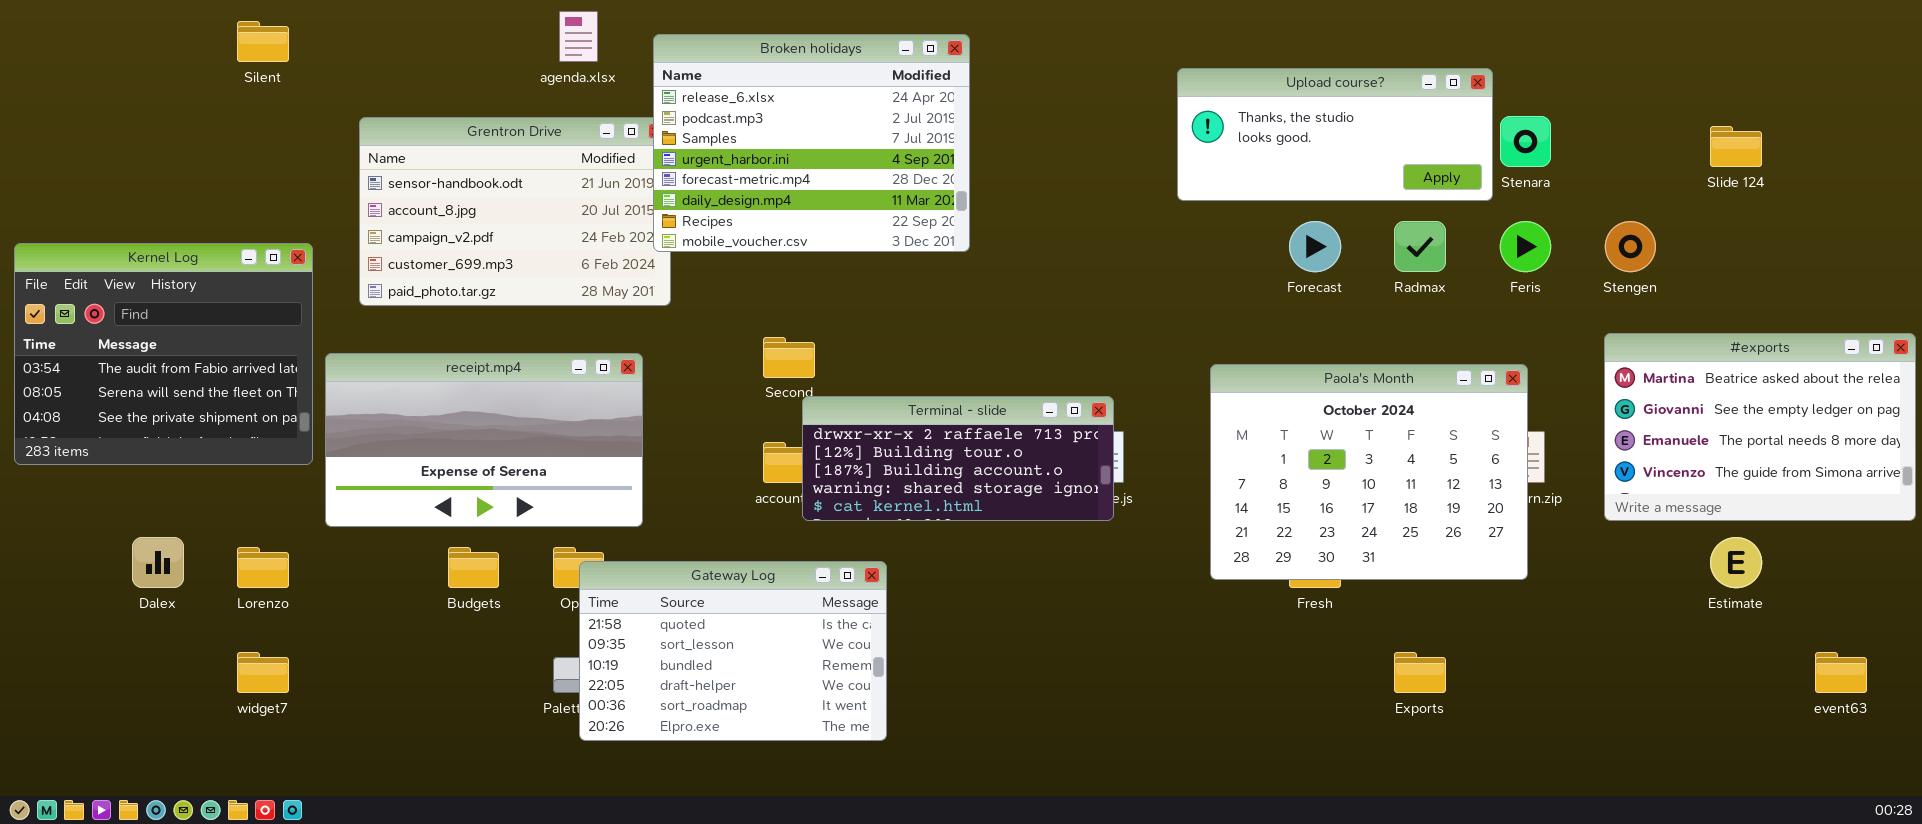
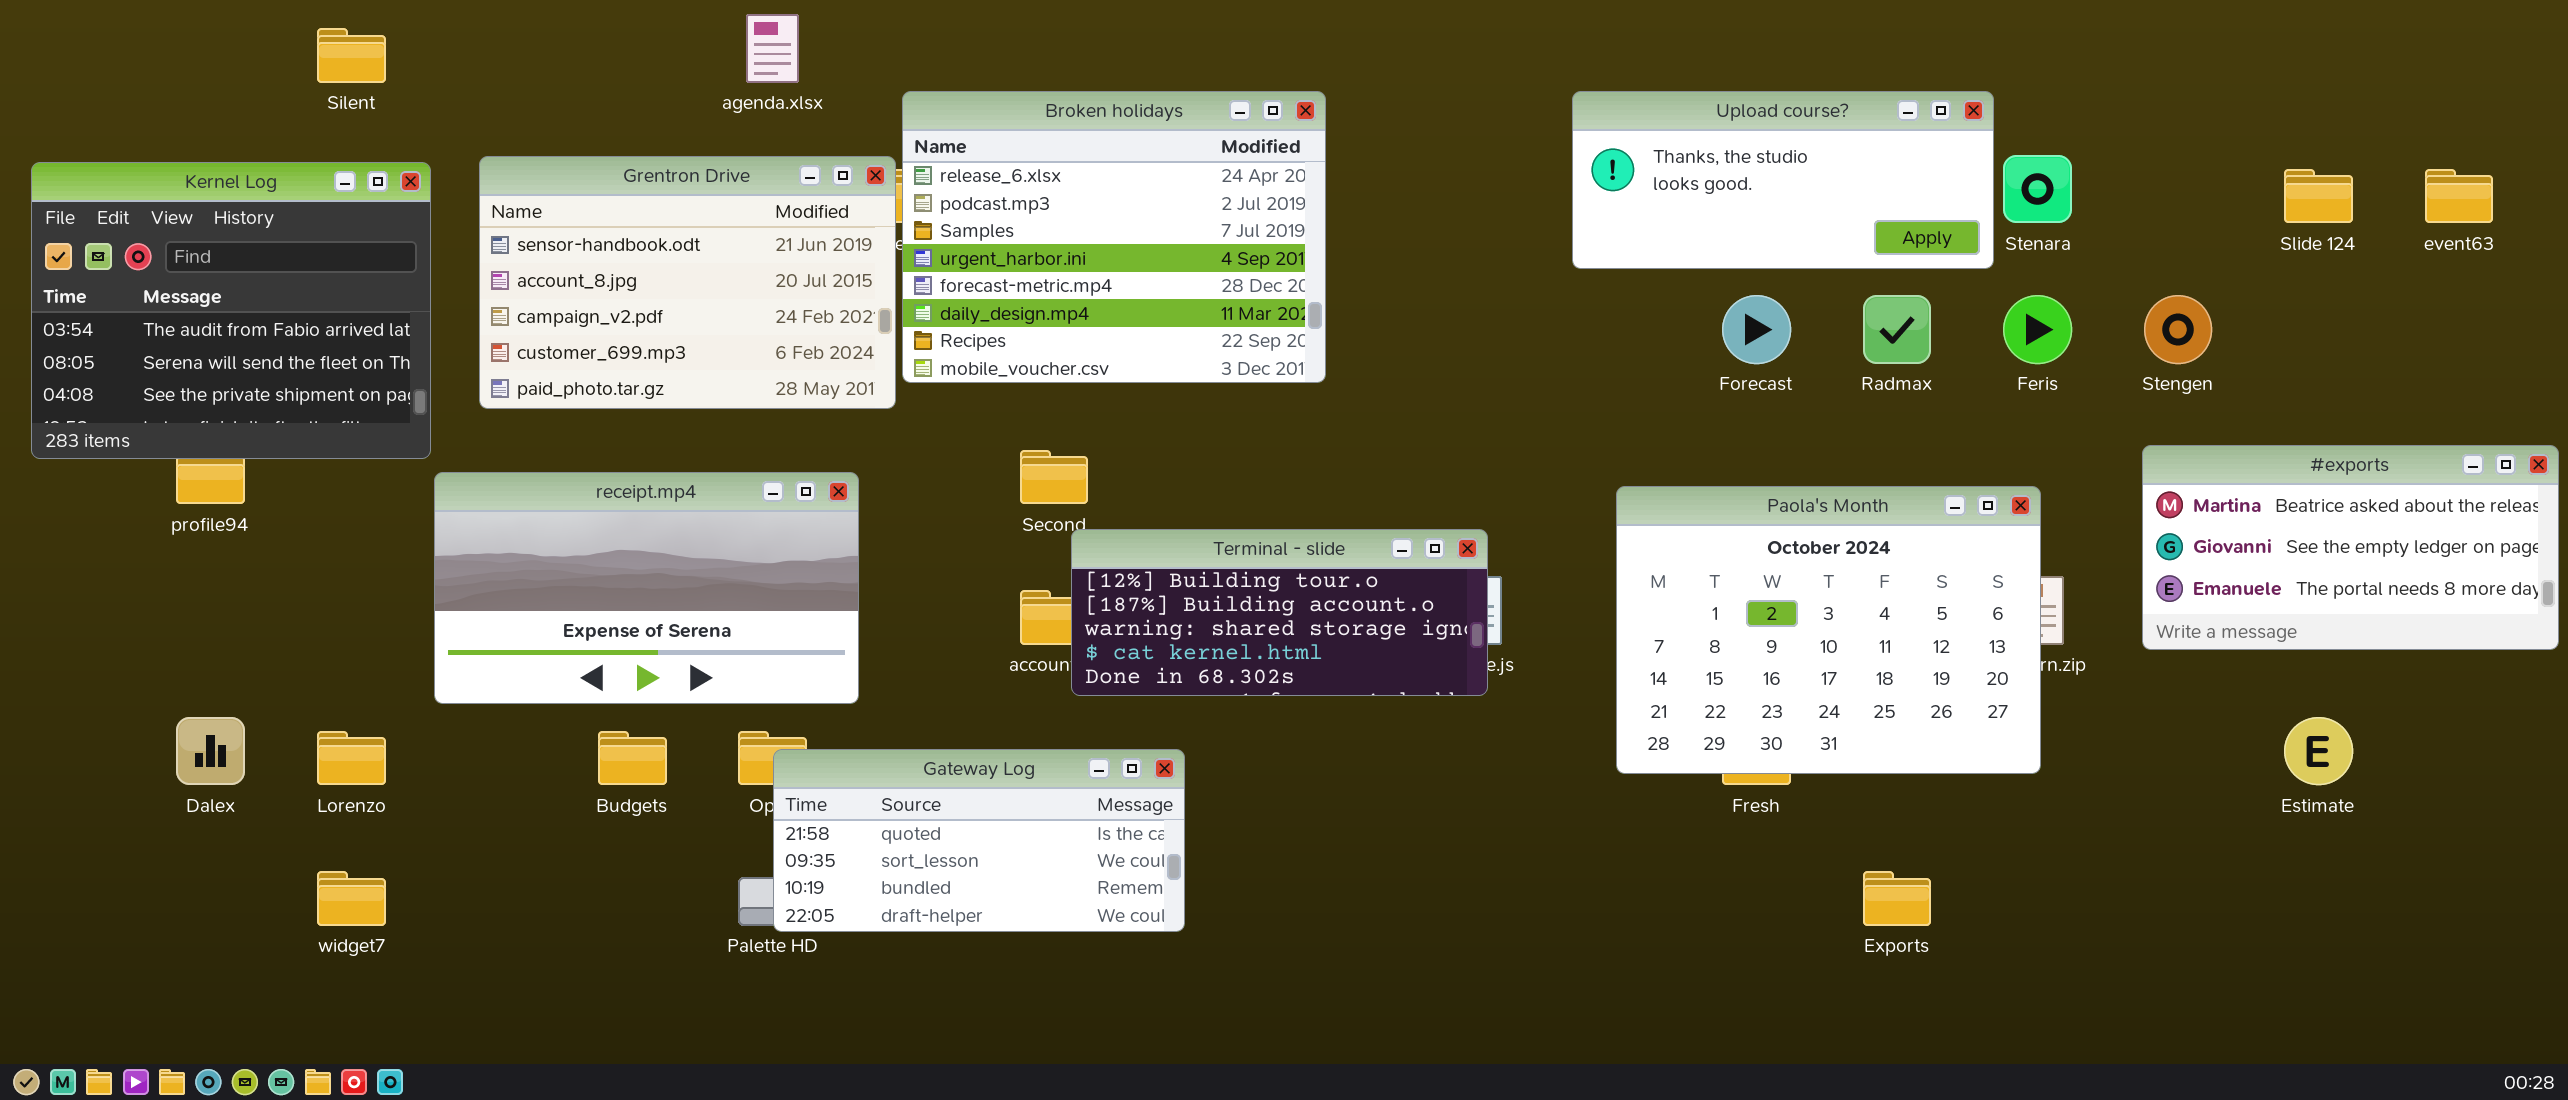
Broken holidays: [653,34,970,252] -> [902,91,1326,383], moved
Kernel Log: [14,243,313,465] -> [31,162,431,459], moved
#exports: [1604,333,1916,521] -> [2142,445,2559,650], resized
Terminal - slide: [802,396,1114,521] -> [1071,529,1488,696], scrolled down 1 row
Gateway Log: [579,561,887,741] -> [773,749,1185,932], resized
event63: [1815,652,1867,693] -> [2425,169,2493,223], moved

